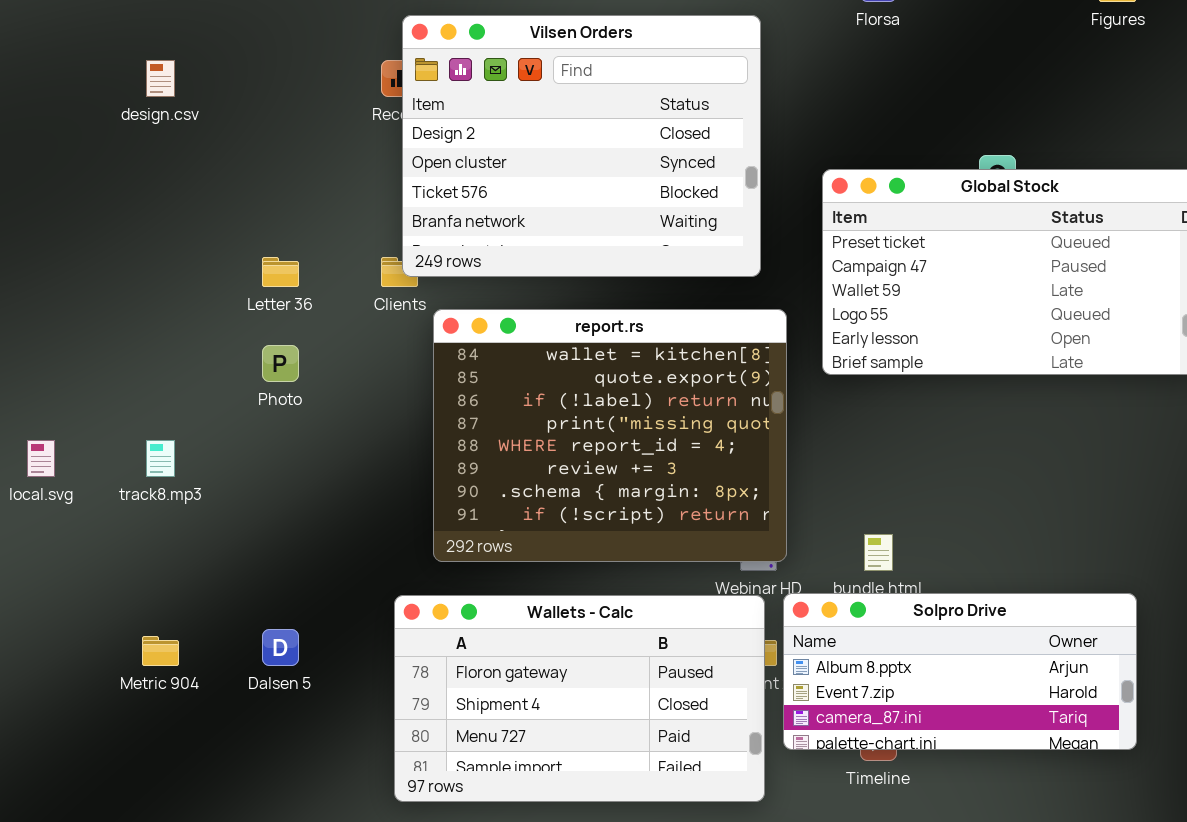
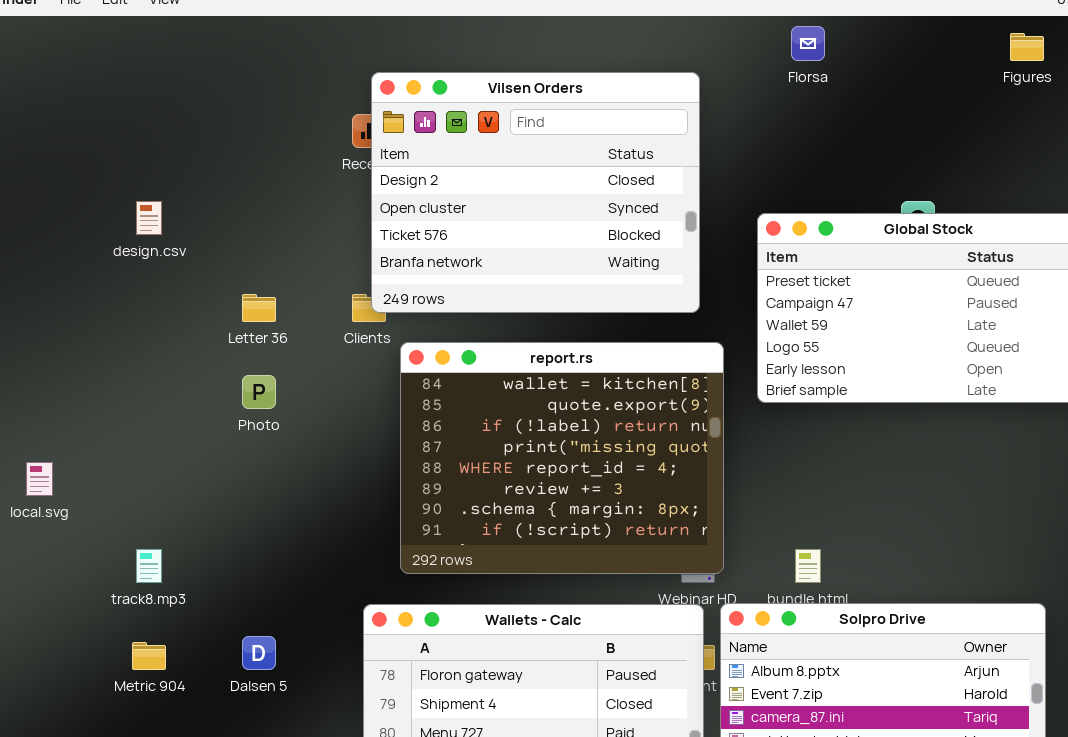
design.csv: [146,60,175,97] -> [136,201,162,235], moved
track8.mp3: [146,440,175,477] -> [136,549,162,583], moved

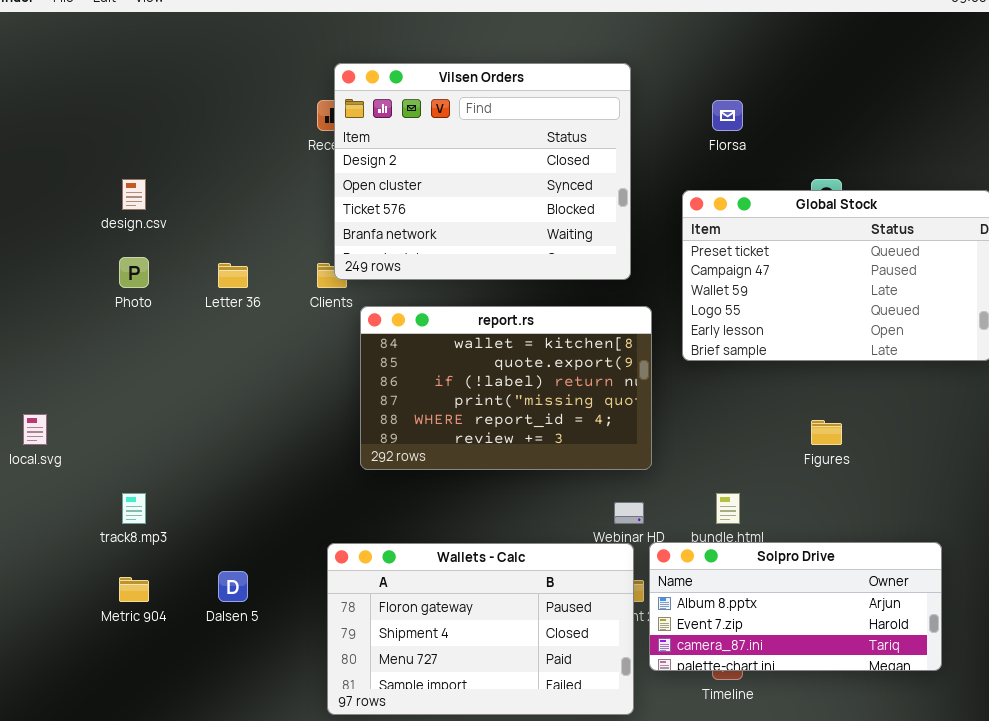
Florsa: [791,26,825,61] -> [712,100,743,131], moved
Figures: [1010,33,1044,61] -> [811,420,842,445], moved
report.rs: [400,342,724,574] -> [360,306,652,470], resized
Photo: [242,375,276,409] -> [119,257,149,288], moved

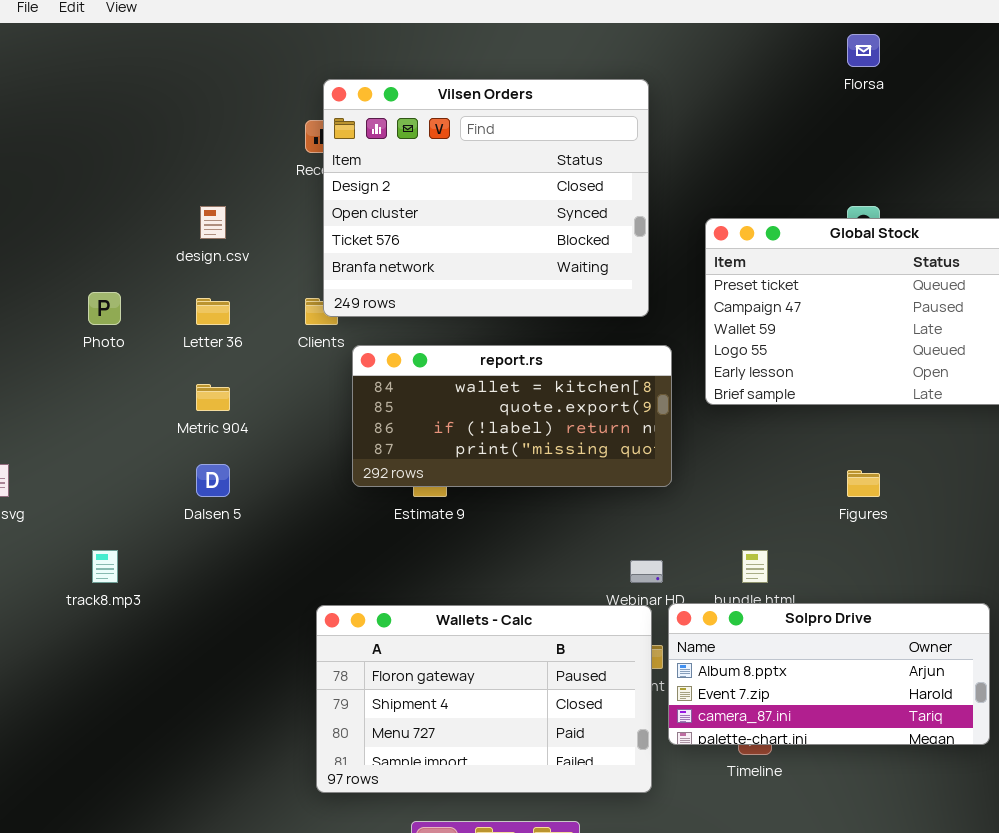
Florsa: [712,100,743,131] -> [847,34,880,67], moved
design.csv: [122,179,146,210] -> [200,206,226,239], moved
report.rs: [360,306,652,470] -> [352,345,672,487], resized
Dalsen 5: [218,571,248,602] -> [196,464,230,497], moved
Metric 904: [119,577,149,602] -> [196,384,230,411], moved

